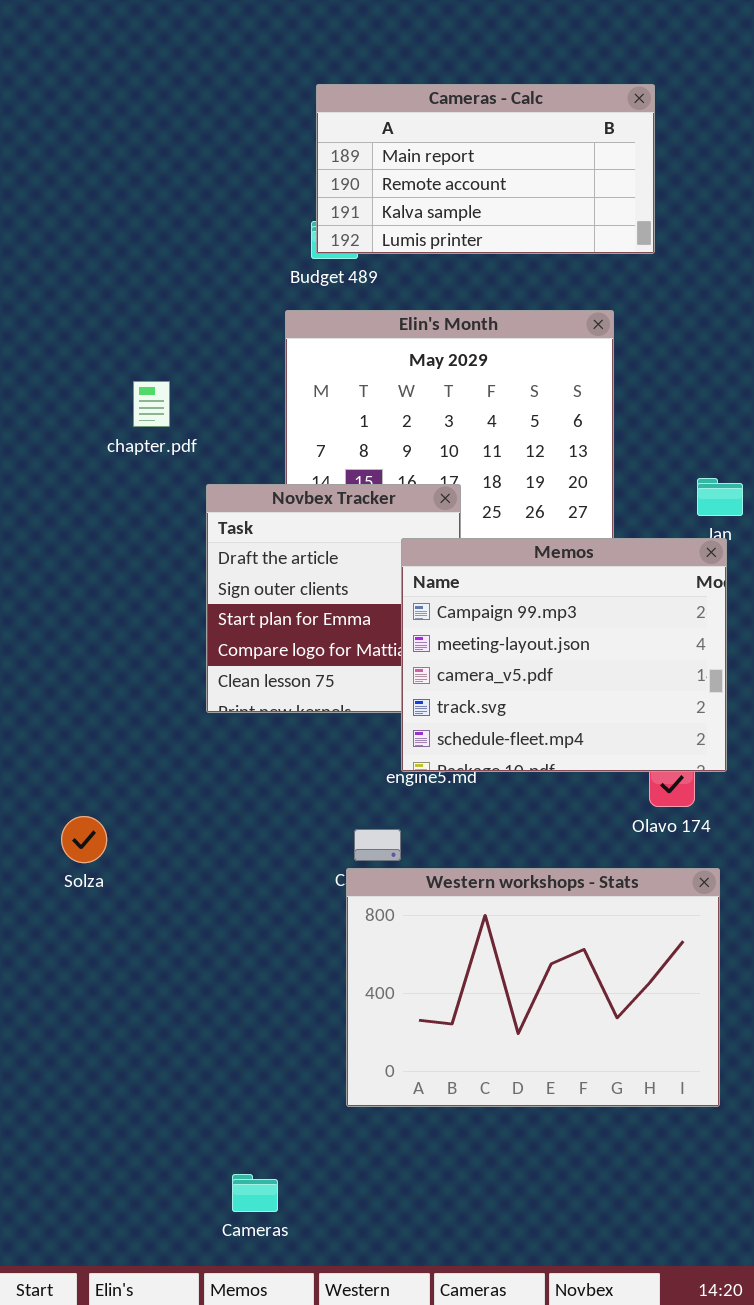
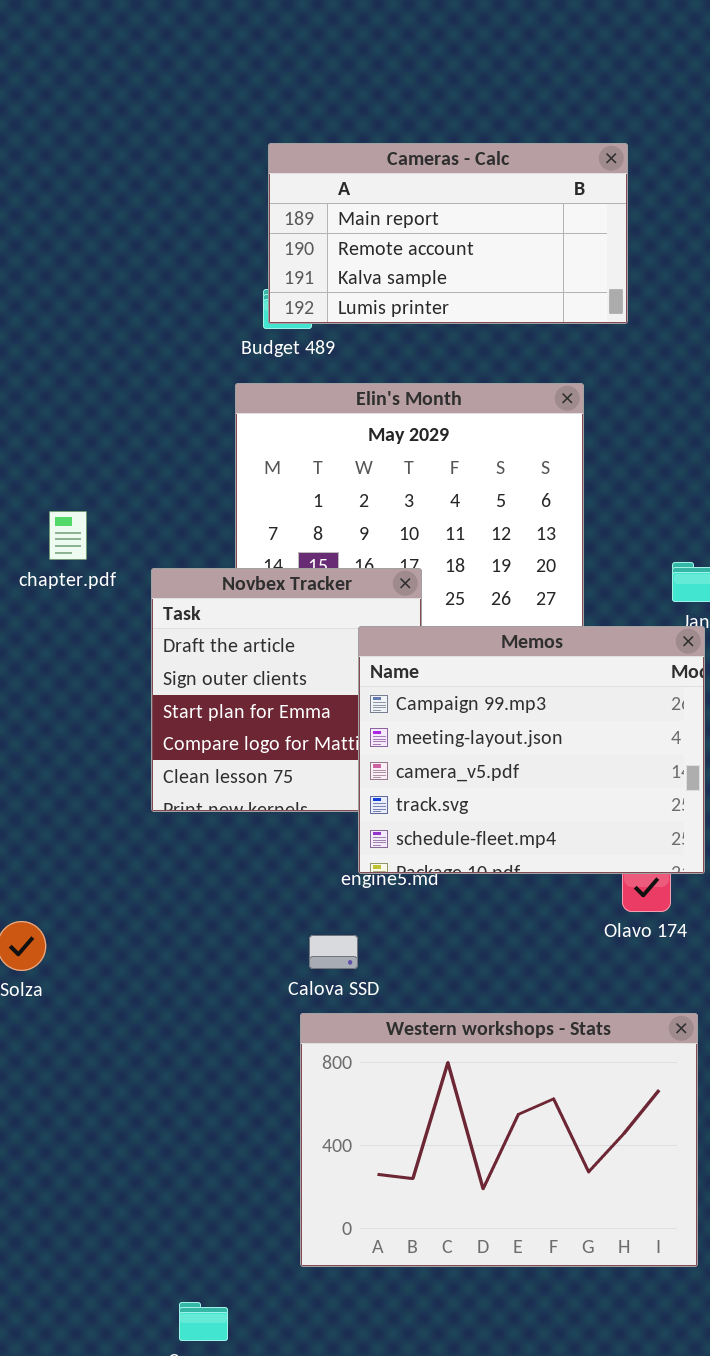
chapter.pdf: [133,381,170,427] -> [49,511,87,560], moved
Western workshops - Stats: [346,868,720,1107] -> [300,1013,698,1267], moved

